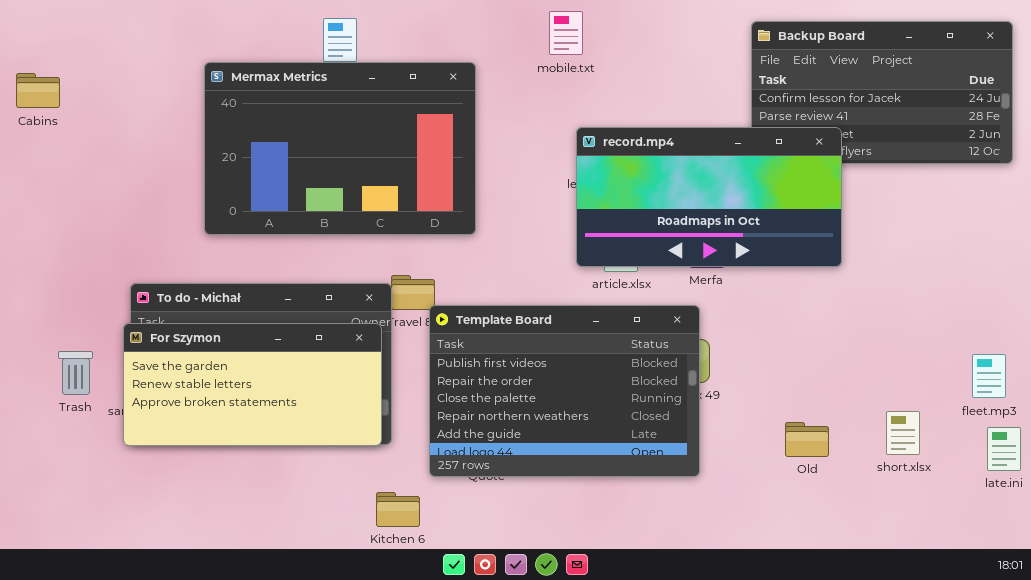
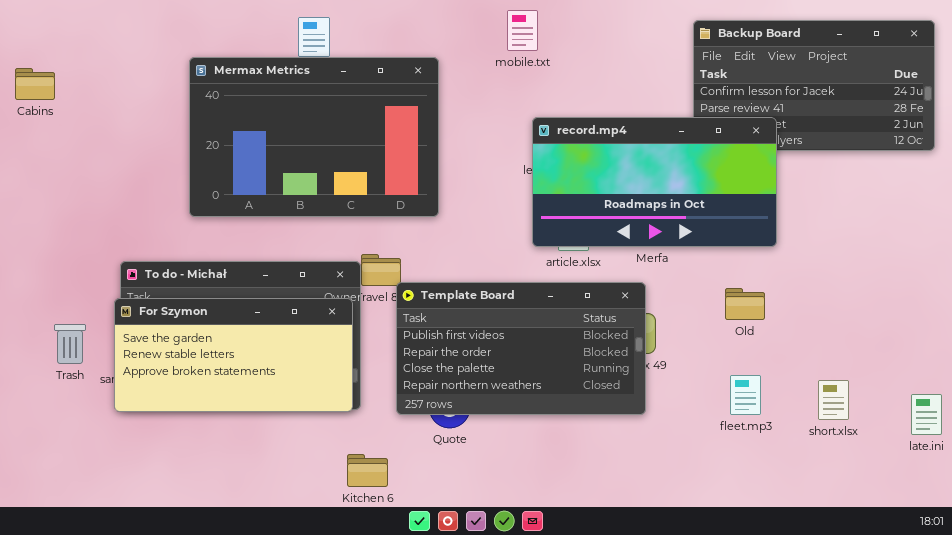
Template Board: [429,305,700,477] -> [396,282,646,415], resized
fleet.mp3: [972,354,1006,398] -> [730,375,761,415], moved
Old: [785,422,829,457] -> [725,288,765,320], moved

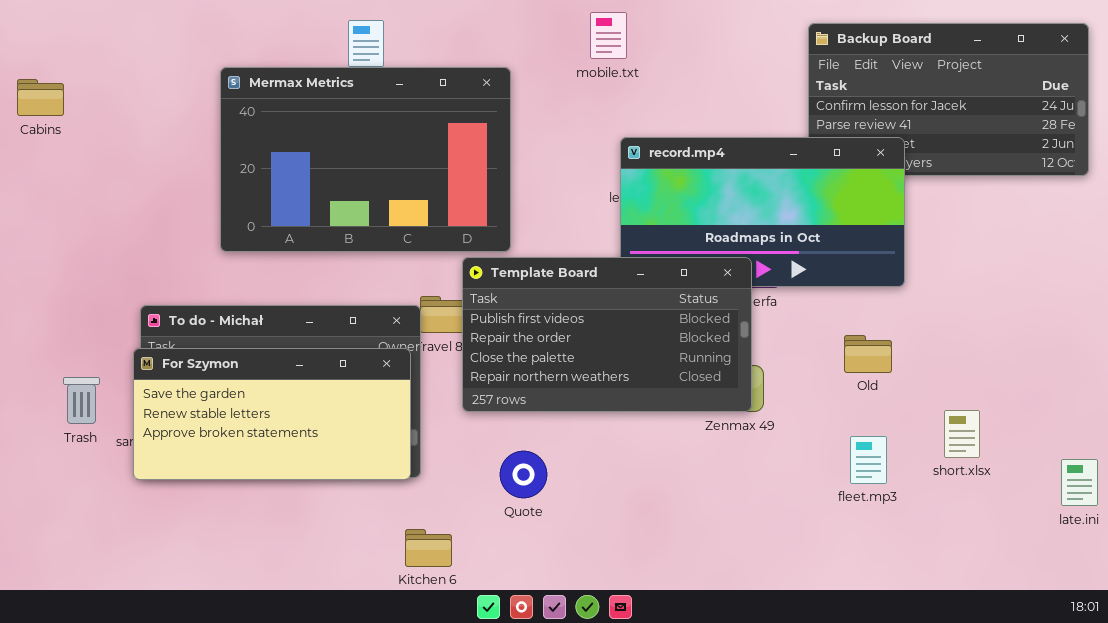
Template Board: [396,282,646,415] -> [462,257,752,412], moved
short.xlsx: [818,380,849,420] -> [944,410,980,458], moved

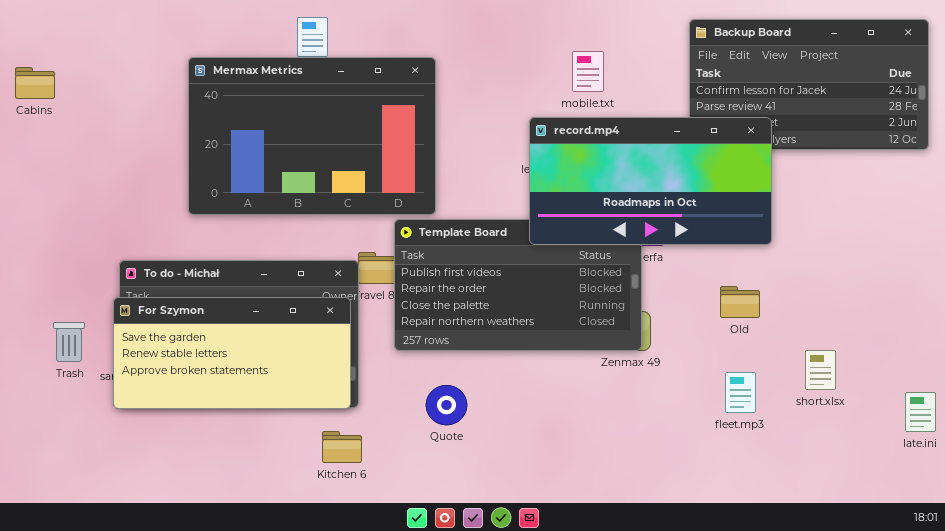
mobile.txt: [590,12,627,59] -> [572,51,604,92], moved
record.mp4: [620,137,905,287] -> [529,117,772,245], raised
Kitchen 6: [405,529,452,567] -> [322,431,362,463], moved

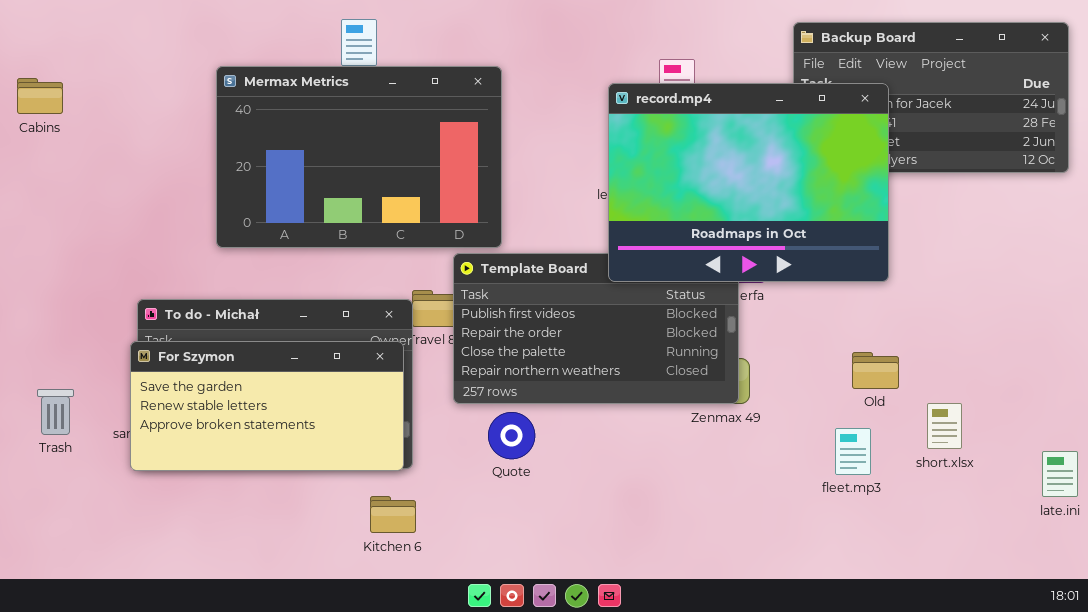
record.mp4: [529,117,772,245] -> [608,83,889,282], resized
Old: [720,286,760,318] -> [852,352,899,389], moved
Trash: [53,322,85,362] -> [37,389,74,435], moved
Quote: [426,385,467,425] -> [488,412,535,459], moved

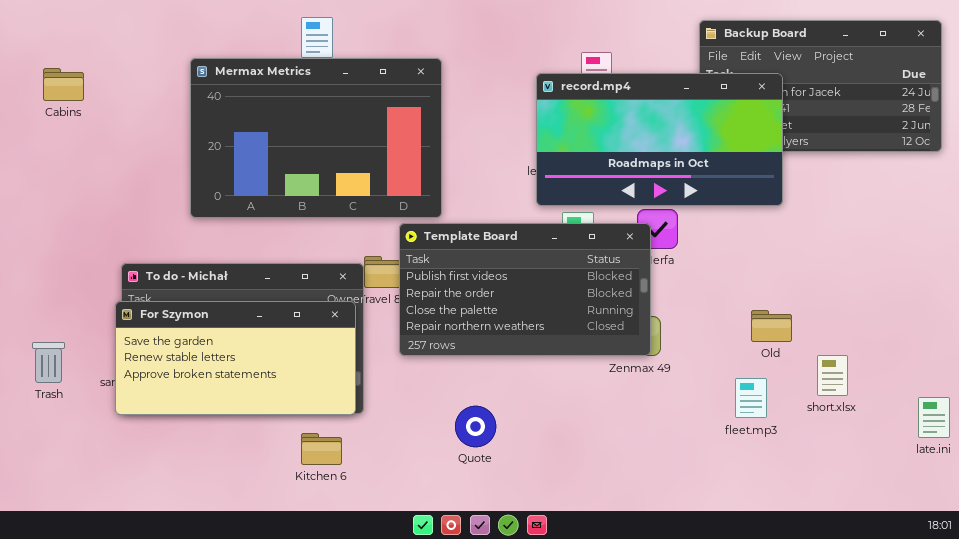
Cabins: [17,78,63,114] -> [43,68,84,101], moved
record.mp4: [608,83,889,282] -> [536,73,783,206], resized
Quote: [488,412,535,459] -> [455,406,496,447], moved
Kitchen 6: [370,496,416,533] -> [301,433,342,465], moved

